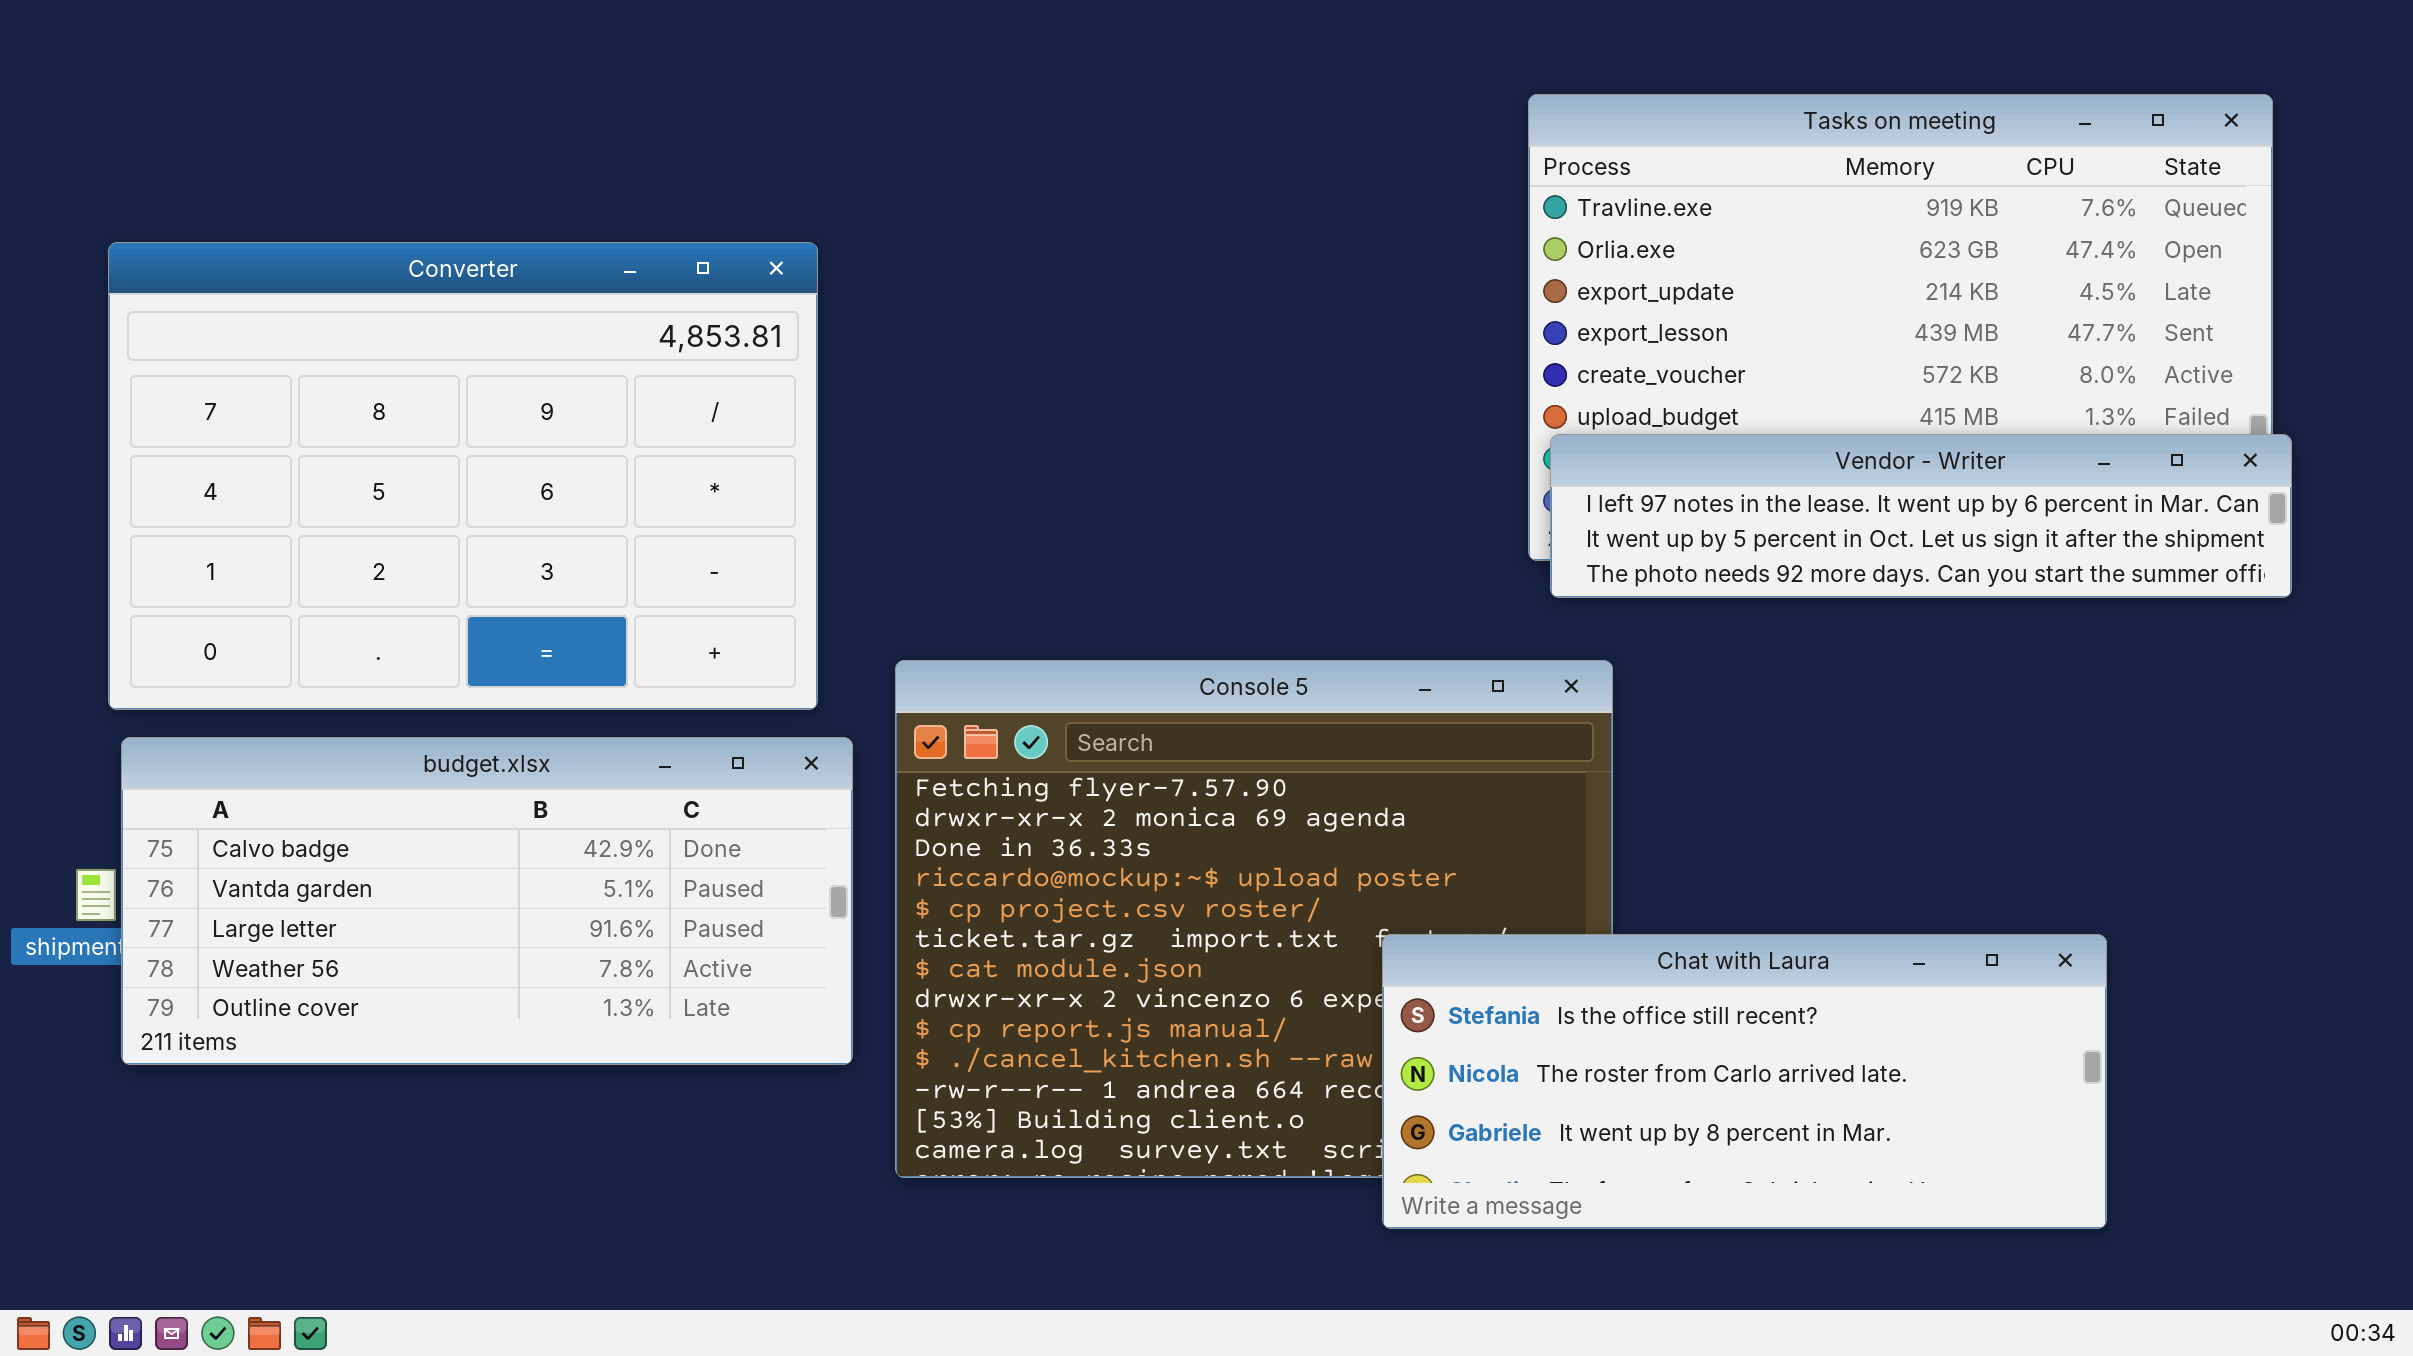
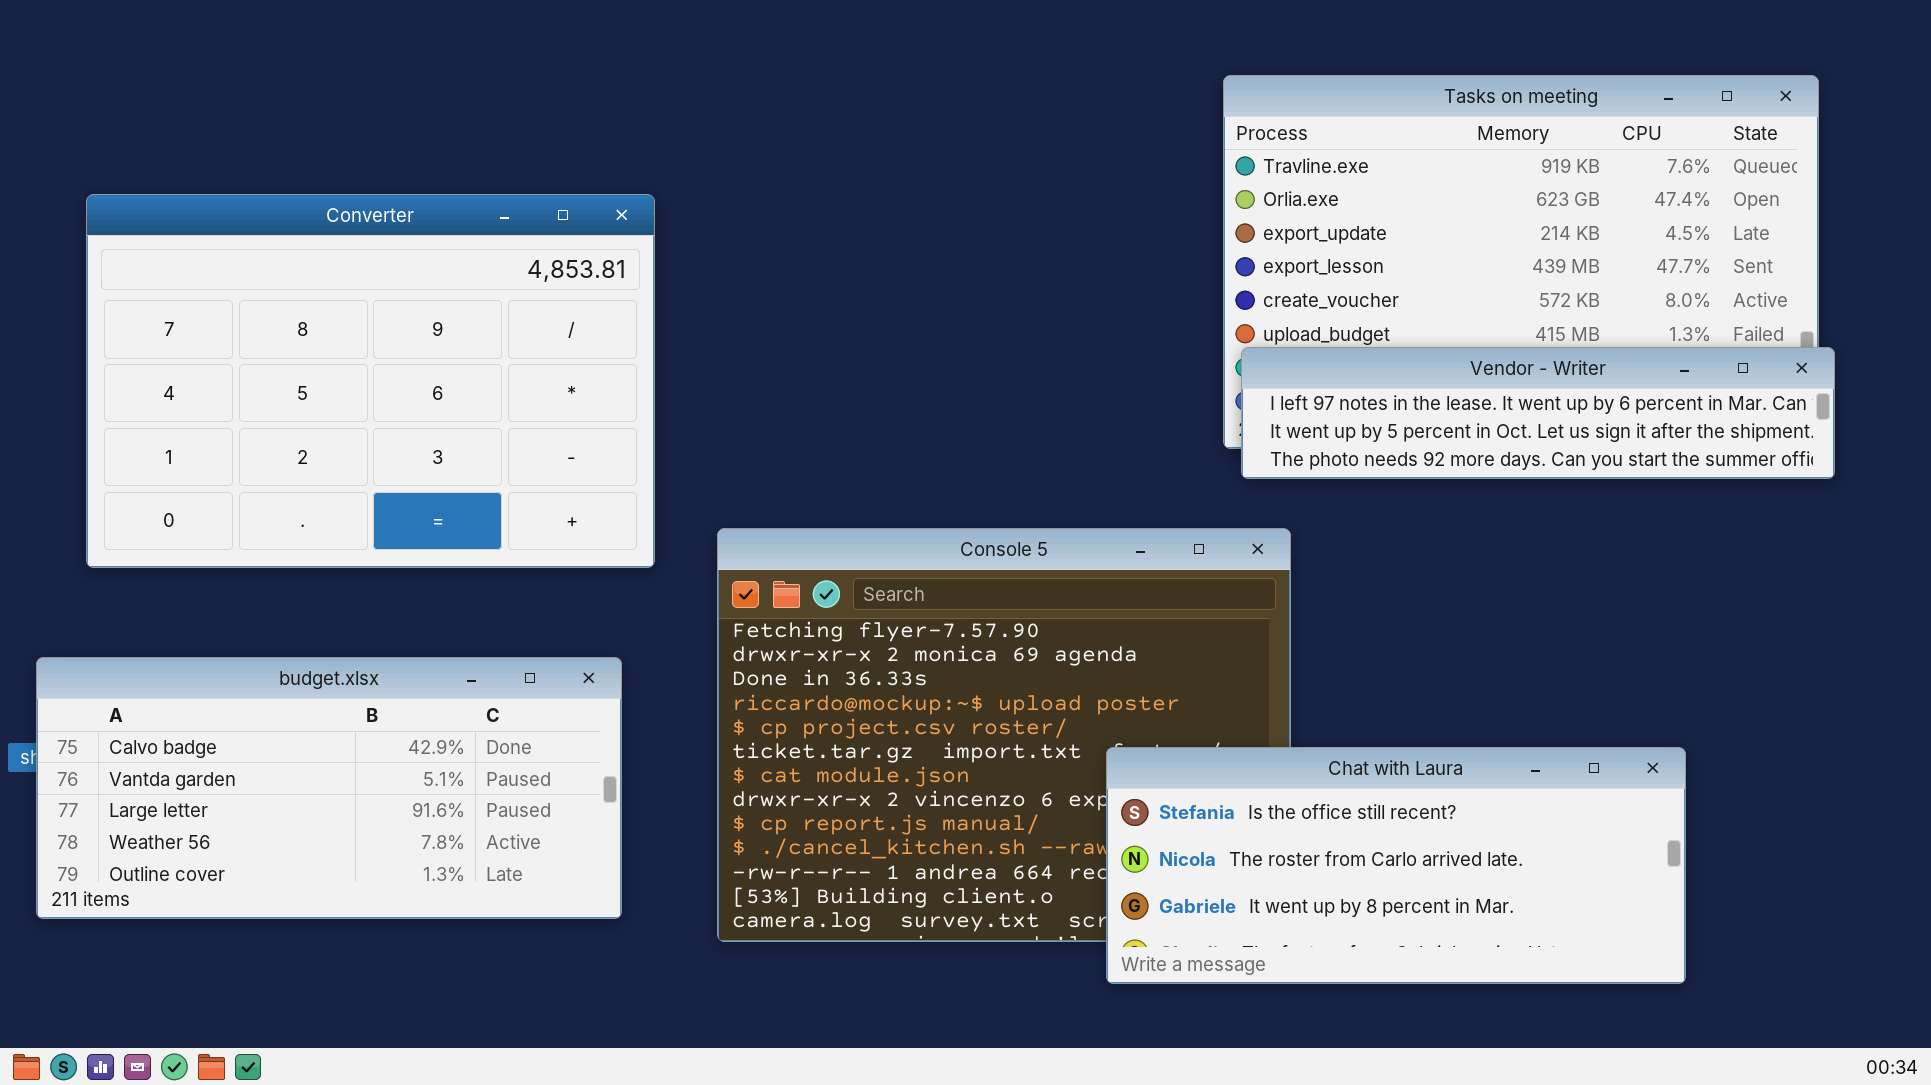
budget.xlsx: [121,737,853,1065] -> [36,657,622,919], moved

